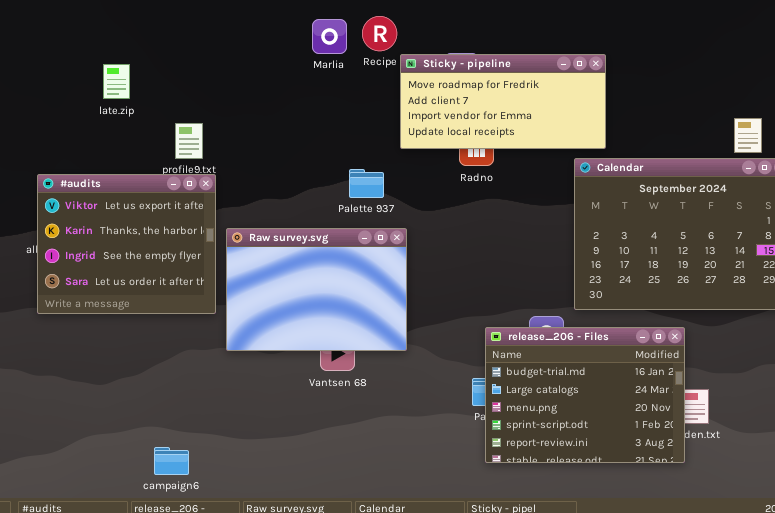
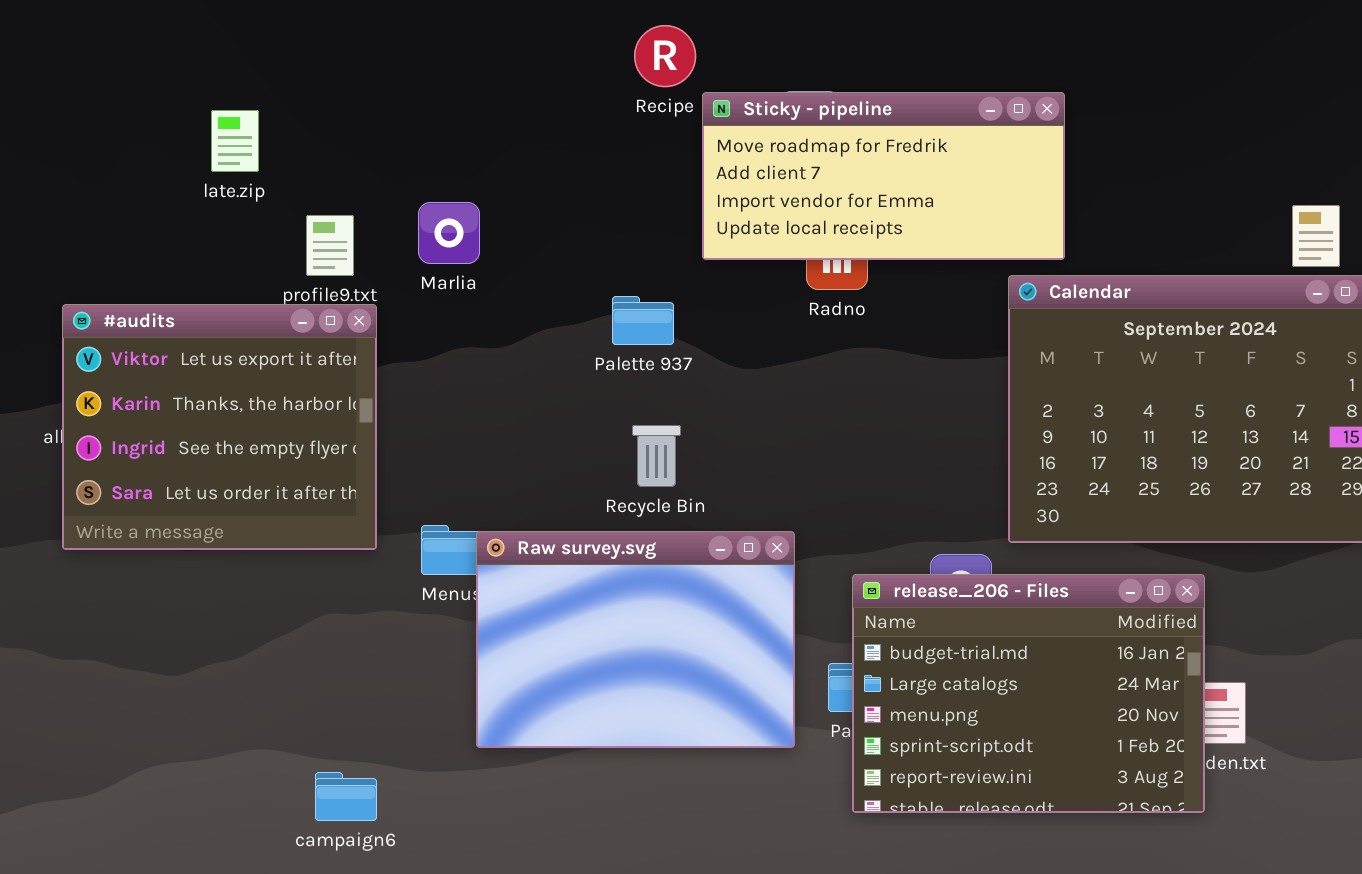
Marlia: [312,19,347,54] -> [418,202,480,264], moved
late.zip: [103,64,130,99] -> [211,110,259,172], moved
Raw survey.svg: [226,228,407,351] -> [476,531,795,748], moved
campaign6: [154,447,189,475] -> [315,772,377,821], moved

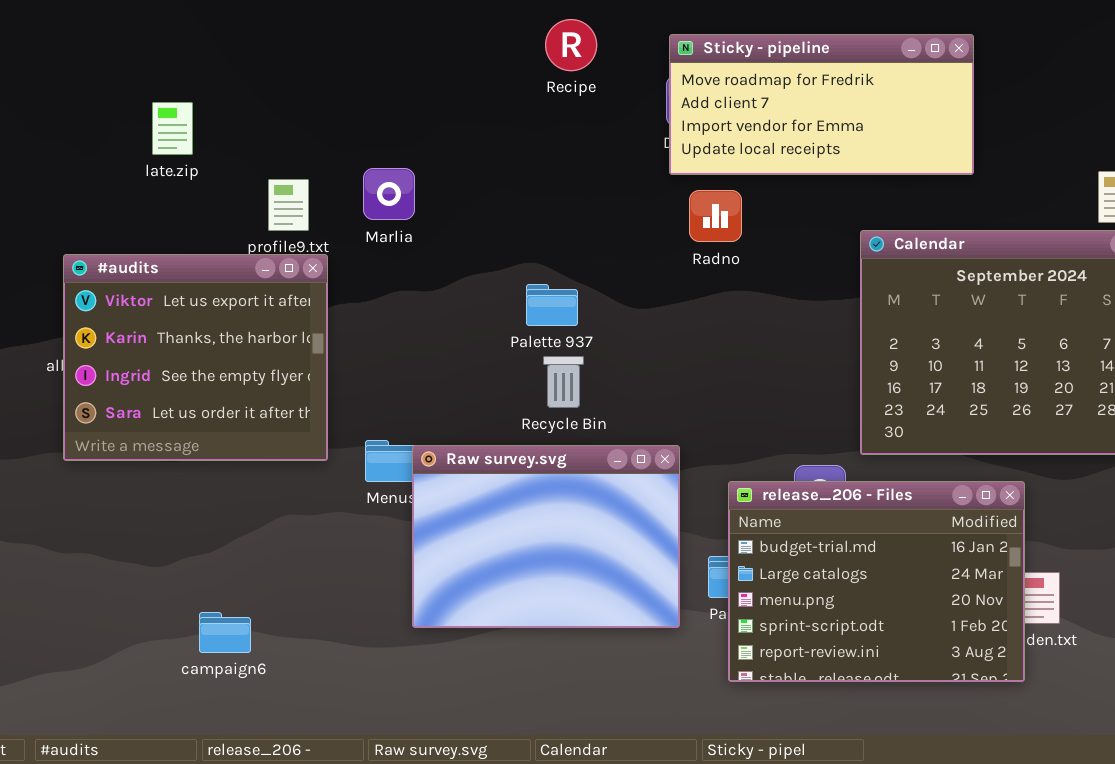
Sticky - pipeline: [702,92,1065,260] -> [669,34,974,175], moved
late.zip: [211,110,259,172] -> [152,102,193,155], moved
Palette 937: [612,296,674,345] -> [526,284,578,326], moved
campaign6: [315,772,377,821] -> [199,612,251,653], moved

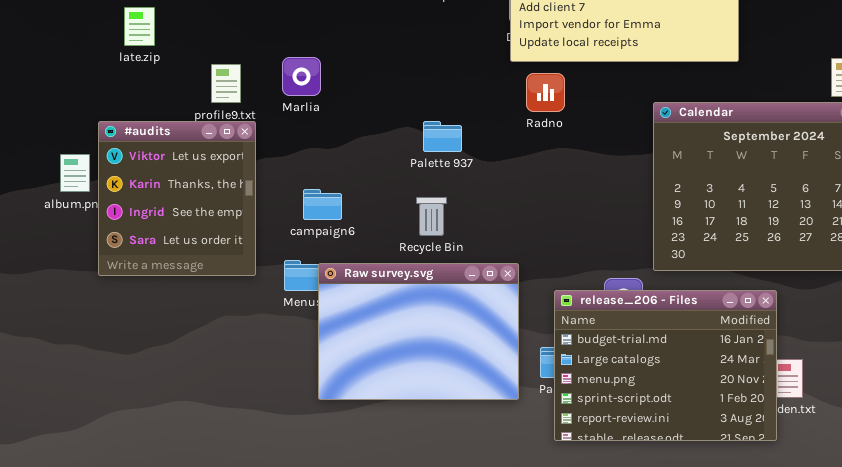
#audits: [63,254,328,461] -> [98,121,256,276], resized
Palette 937: [526,284,578,326] -> [423,121,462,152], moved
campaign6: [199,612,251,653] -> [303,189,342,220], moved

